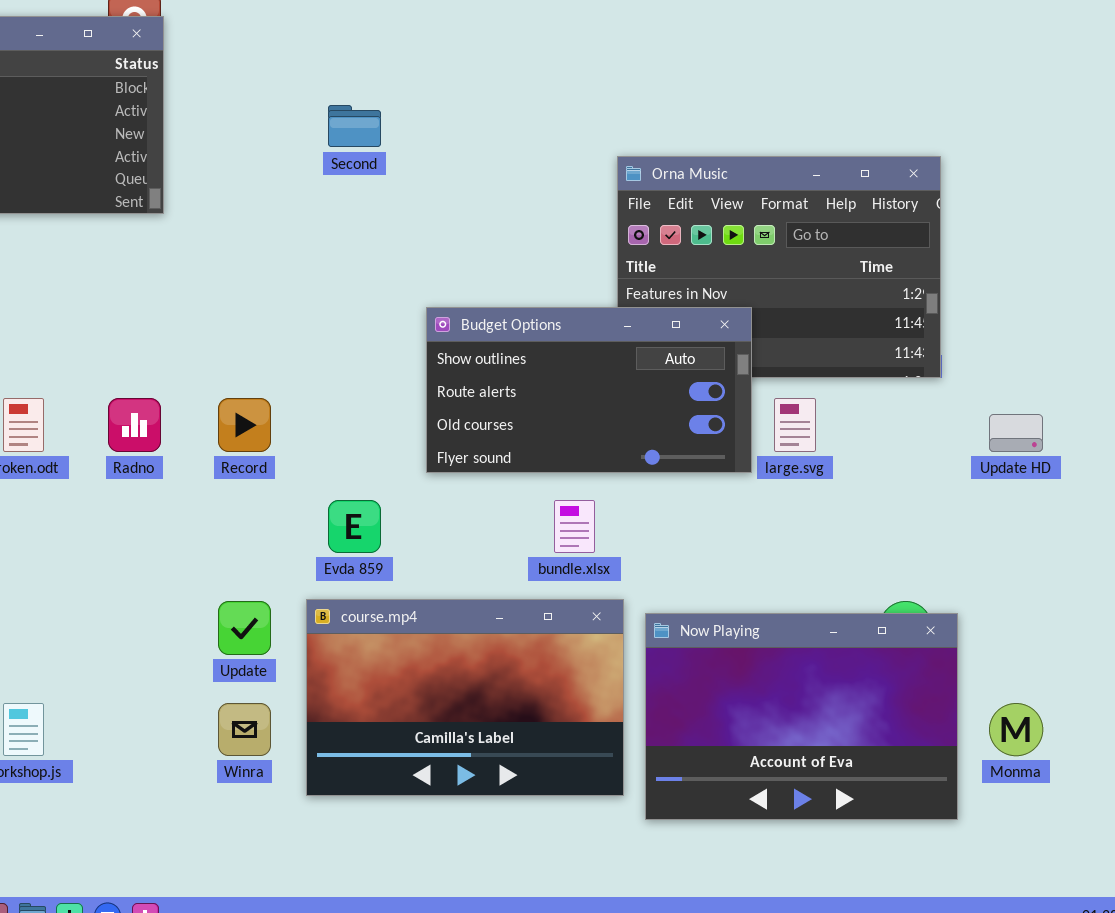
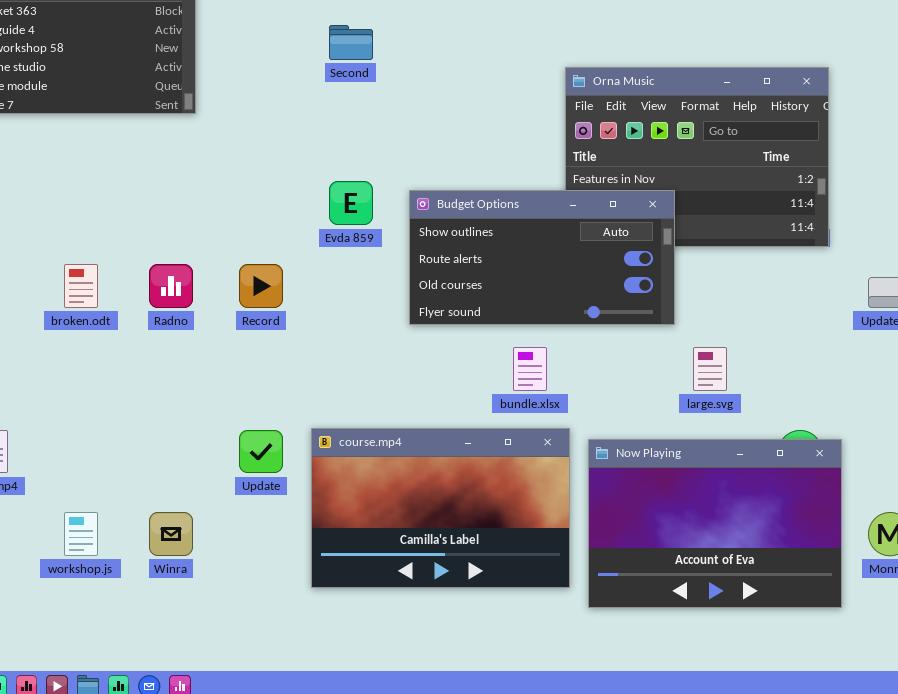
large.svg: [774,398,816,452] -> [693,347,727,391], moved
Evda 859: [328,500,381,553] -> [329,181,373,225], moved
Winra: [218,703,271,756] -> [149,512,193,556], moved

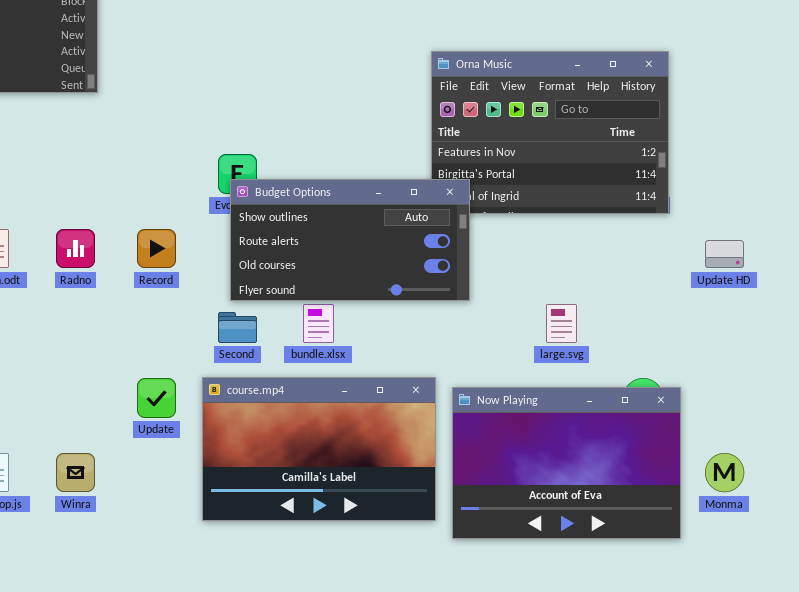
Second: [329,25,373,60] -> [218,312,257,343], moved
Budget Options: [409,190,675,325] -> [230,179,470,301], moved
bundle.xlsx: [513,347,547,391] -> [303,304,334,343], moved

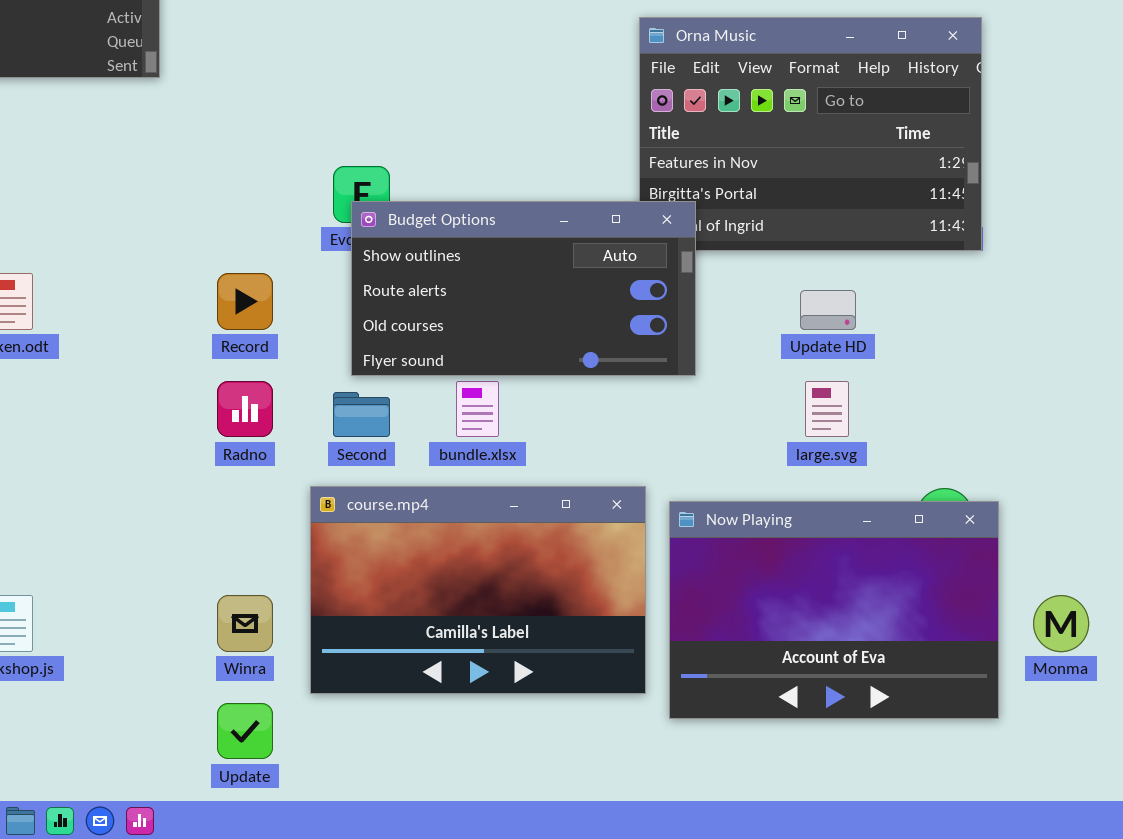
Radno: [56,229,95,268] -> [217,381,273,437], moved
Update HD: [705,240,744,268] -> [800,290,856,330], moved
Update: [137,378,176,418] -> [217,703,273,759], moved
Winra: [56,453,95,492] -> [217,595,273,652], moved

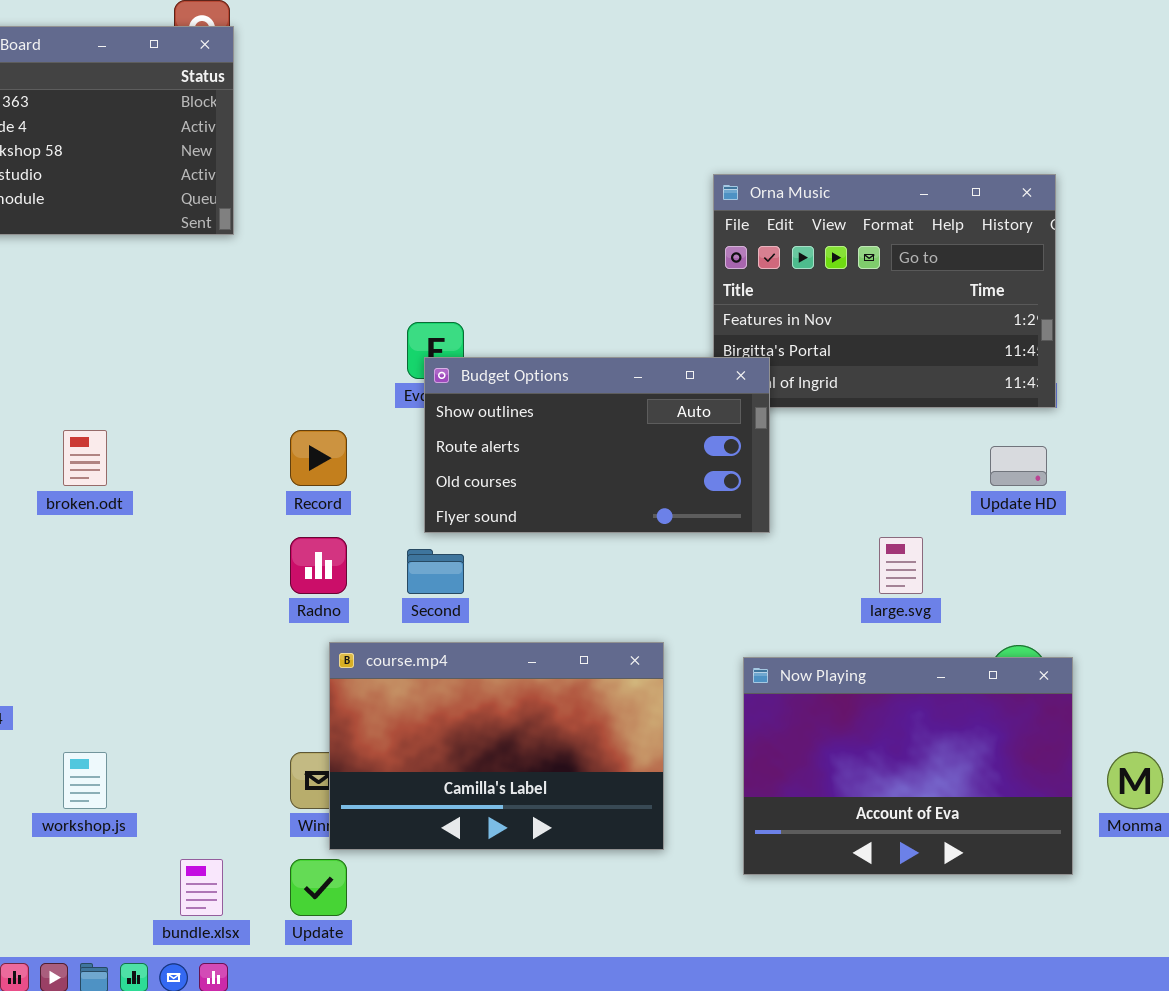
Update HD: [800,290,856,330] -> [990,446,1047,486], moved
bundle.xlsx: [456,381,499,437] -> [180,859,223,916], moved
course.mp4: [310,486,646,694] -> [329,642,664,850], moved

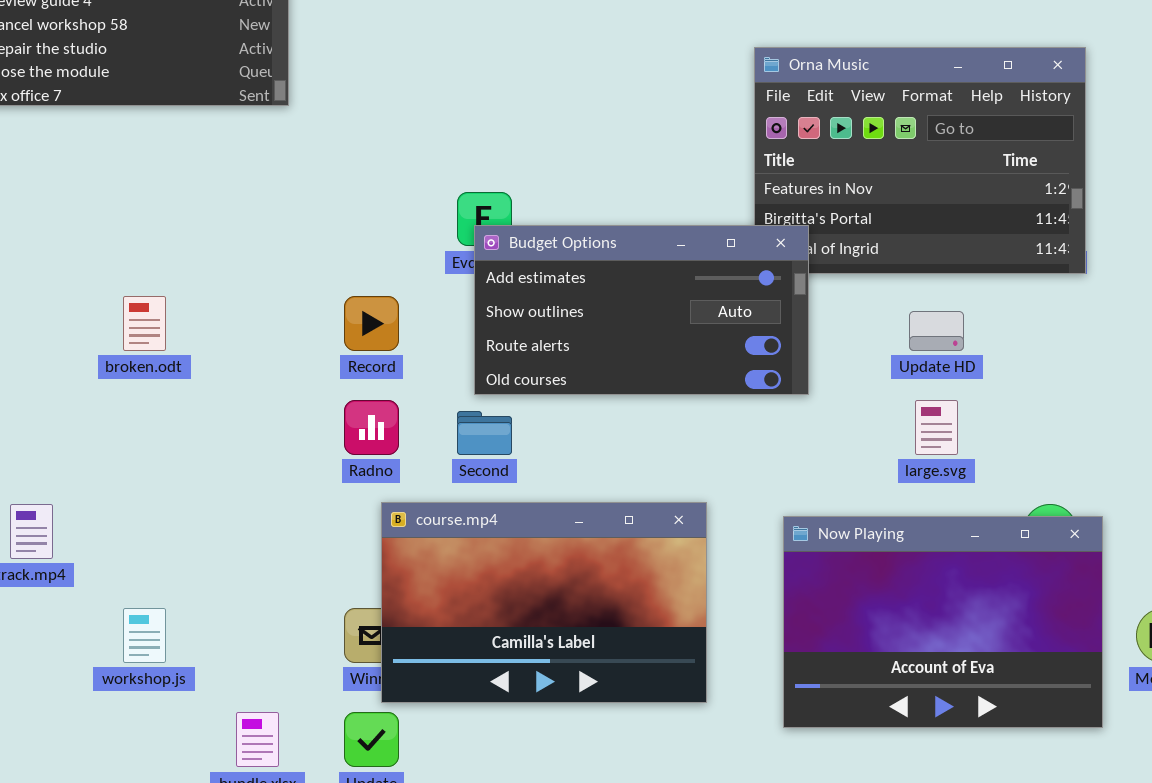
Budget Options: [424,357,770,533] -> [474,225,809,395], scrolled up 1 row
Update HD: [990,446,1047,486] -> [909,311,964,351], moved

